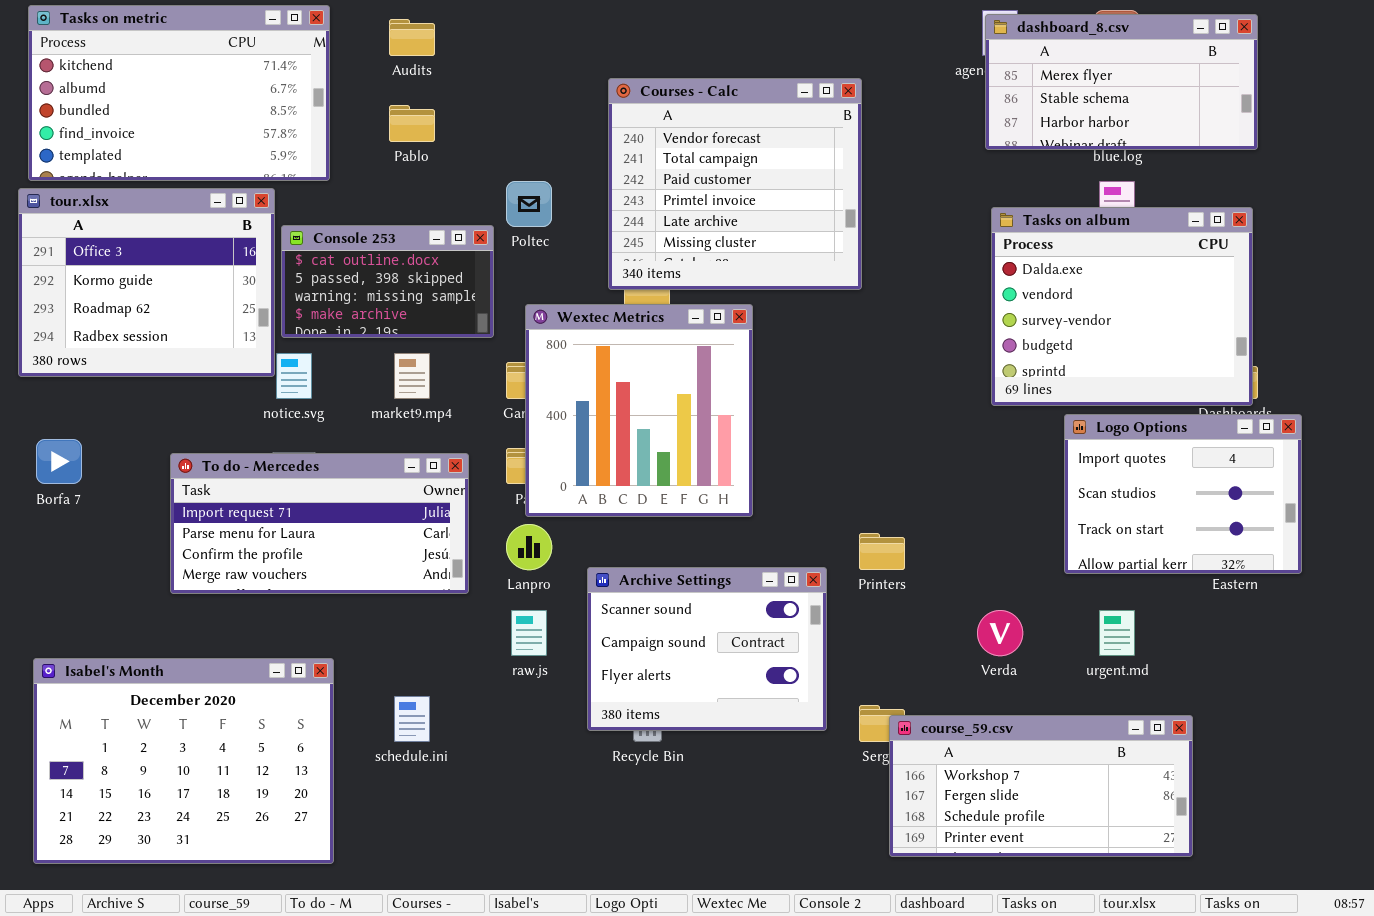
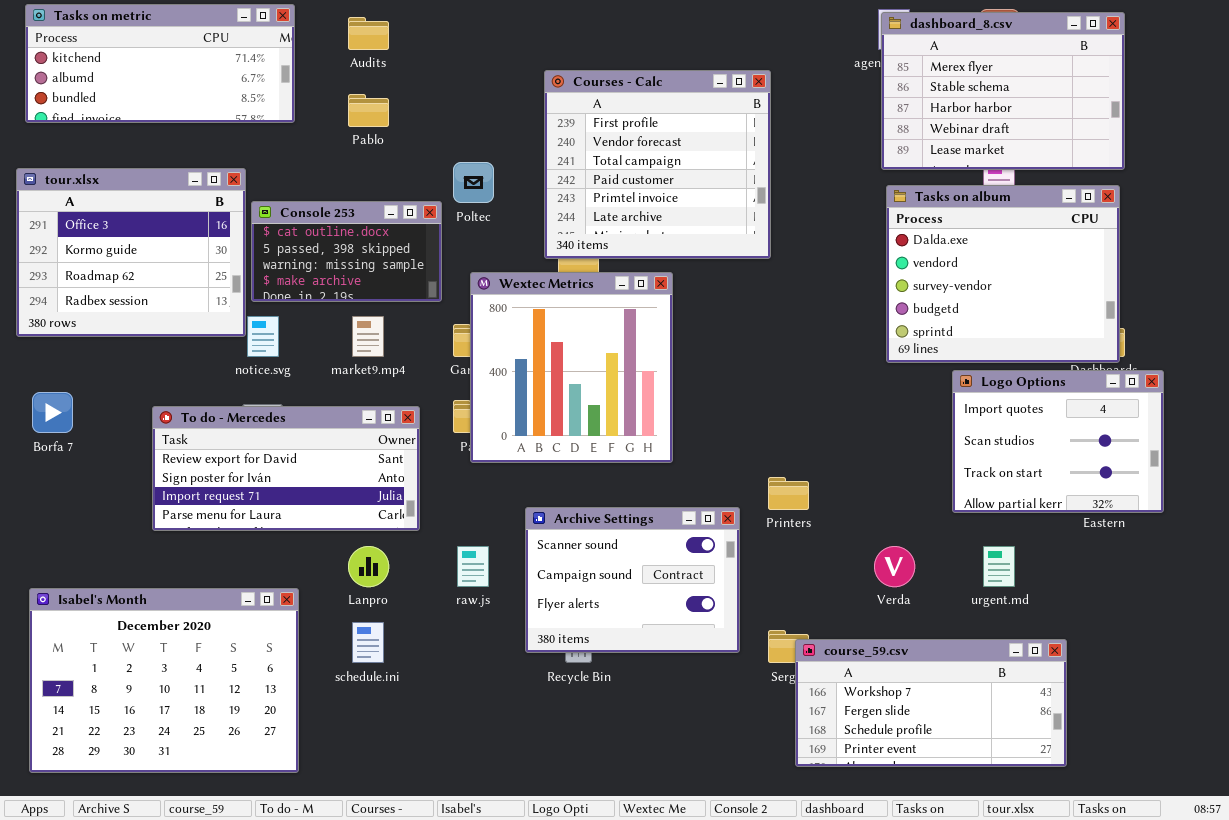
Tasks on metric: [28,5,330,181] -> [25,4,295,123], resized
dashboard_8.csv: [985,14,1258,150] -> [881,12,1125,170], resized
Courses - Calc: [608,78,862,290] -> [544,70,771,259], scrolled up 1 row
To do - Mercedes: [170,453,469,594] -> [152,406,420,531], scrolled up 2 rows
Lanpro: [506,524,552,570] -> [348,546,389,587], moved

